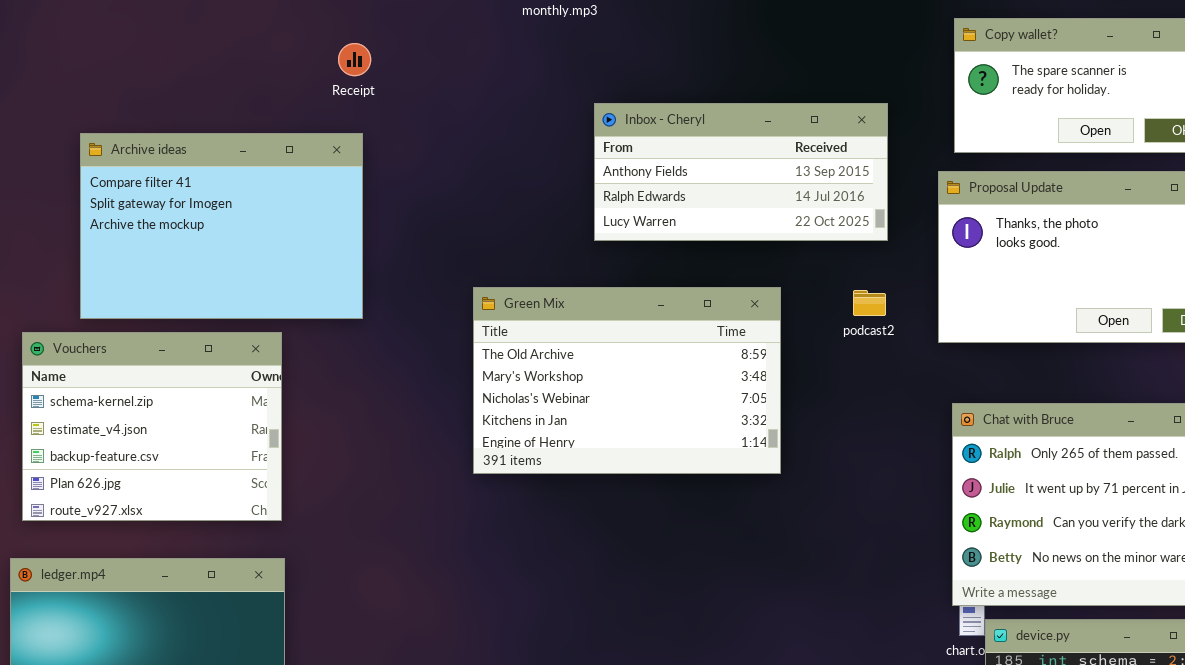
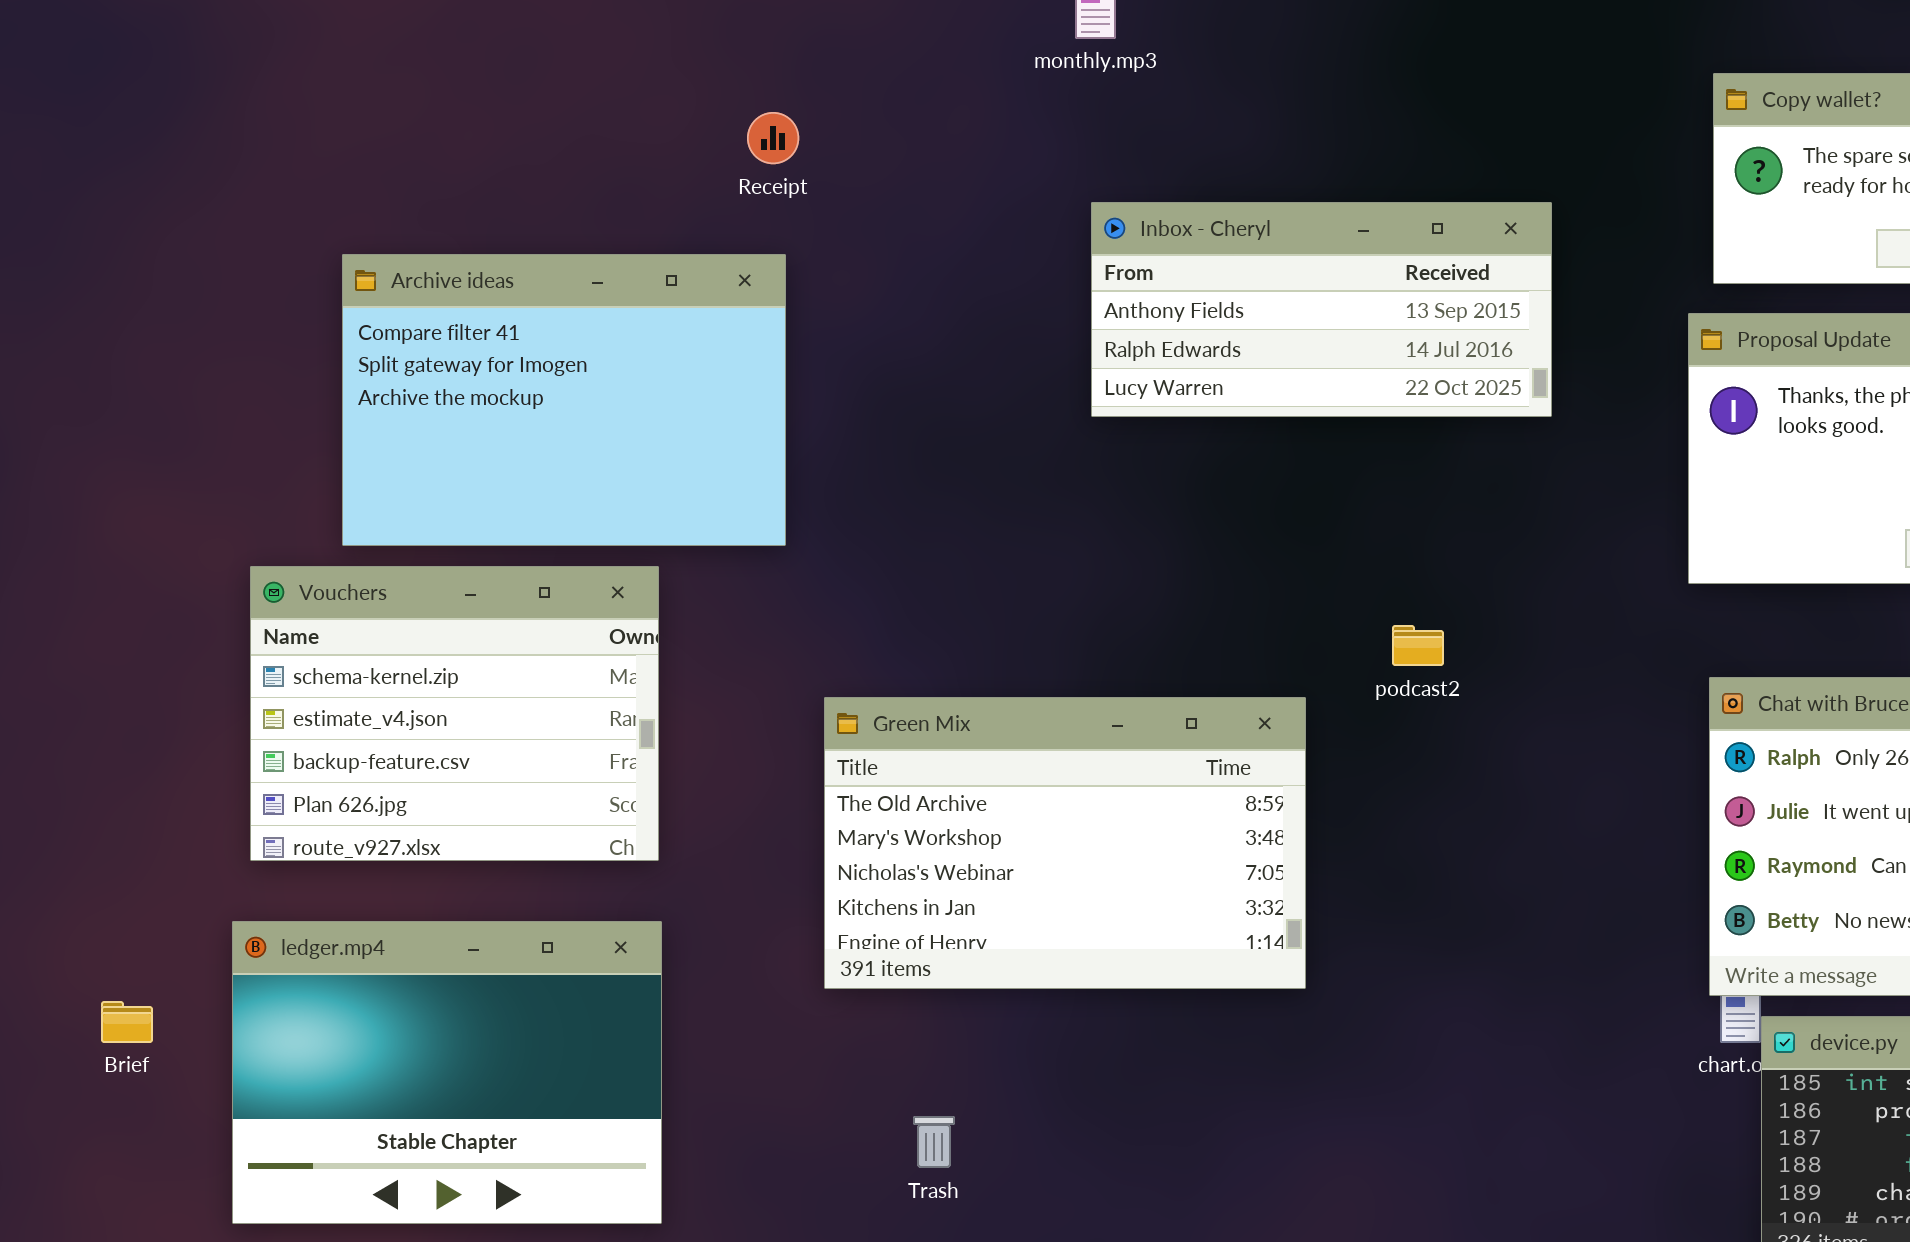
Inbox - Cheryl: [594,103,888,241] -> [1091,202,1552,417], moved
Green Mix: [473,287,781,474] -> [824,697,1306,989], moved
podcast2: [853,290,886,316] -> [1392,625,1444,666], moved

